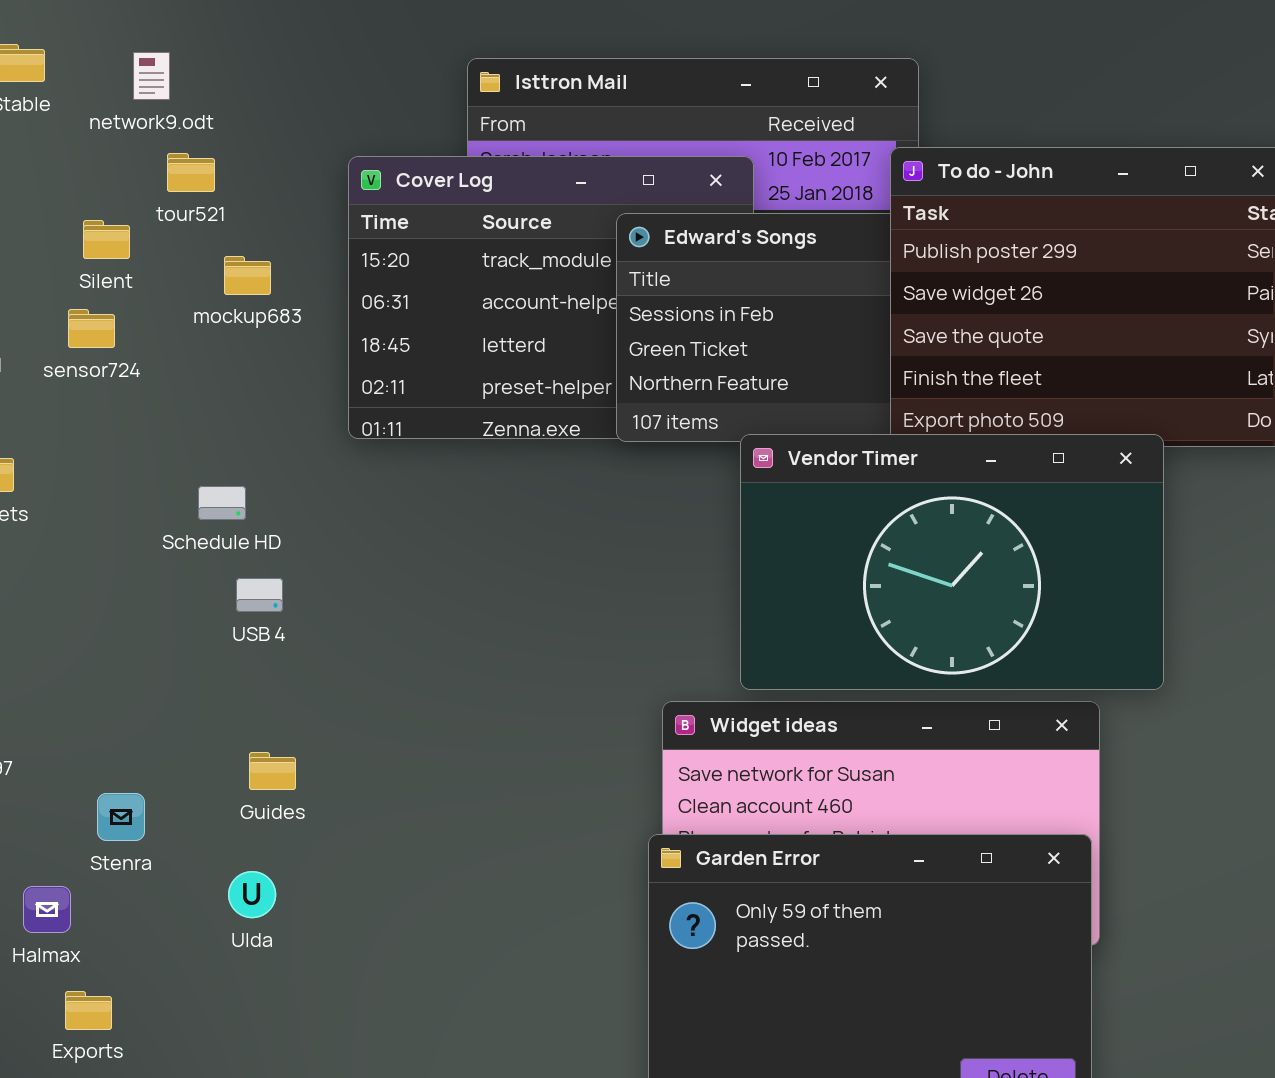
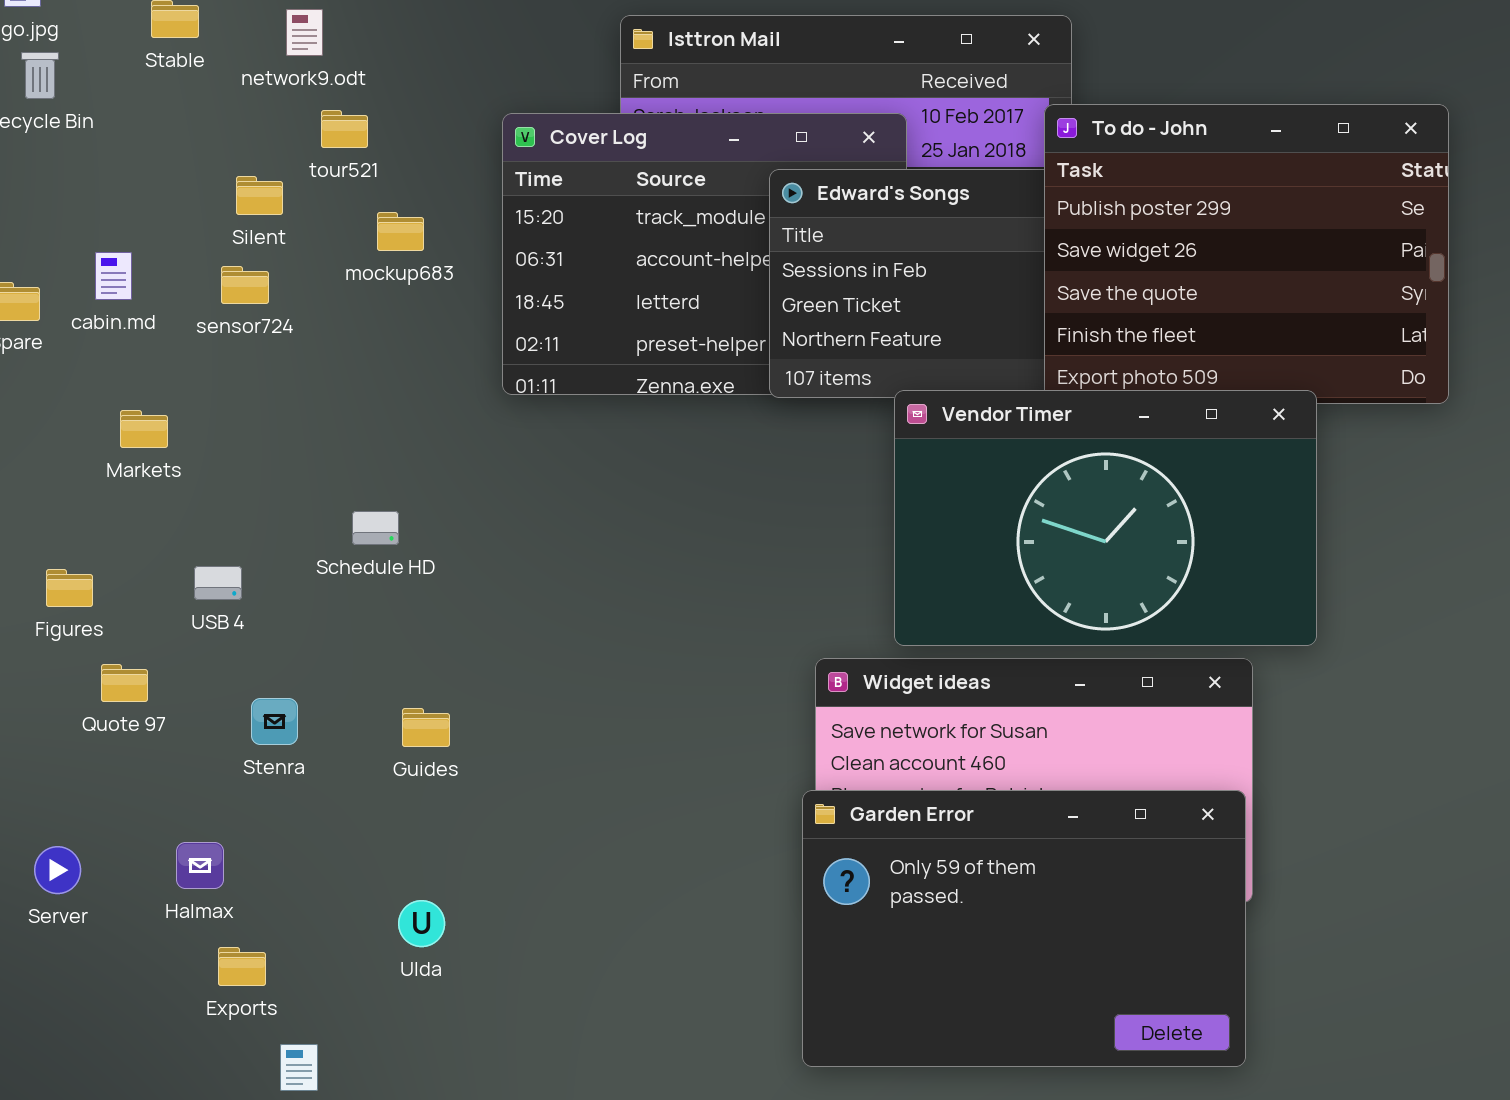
Schedule HD: [198,486,246,520] -> [352,511,399,545], moved
USB 4: [236,578,283,612] -> [194,566,242,600], moved
Stenra: [97,793,145,841] -> [251,698,298,745], moved
Ulda: [228,871,276,918] -> [398,900,445,947], moved

